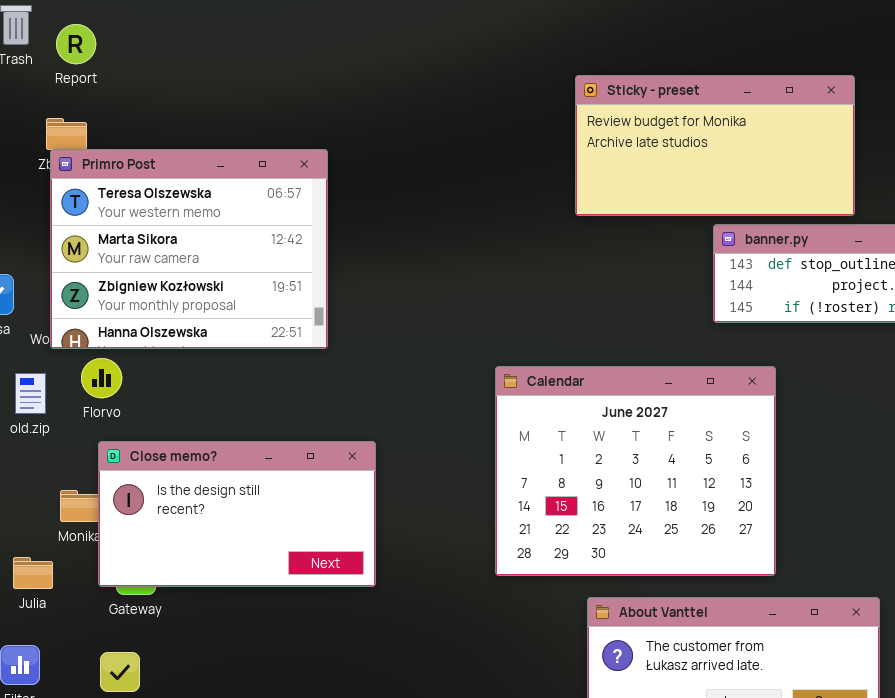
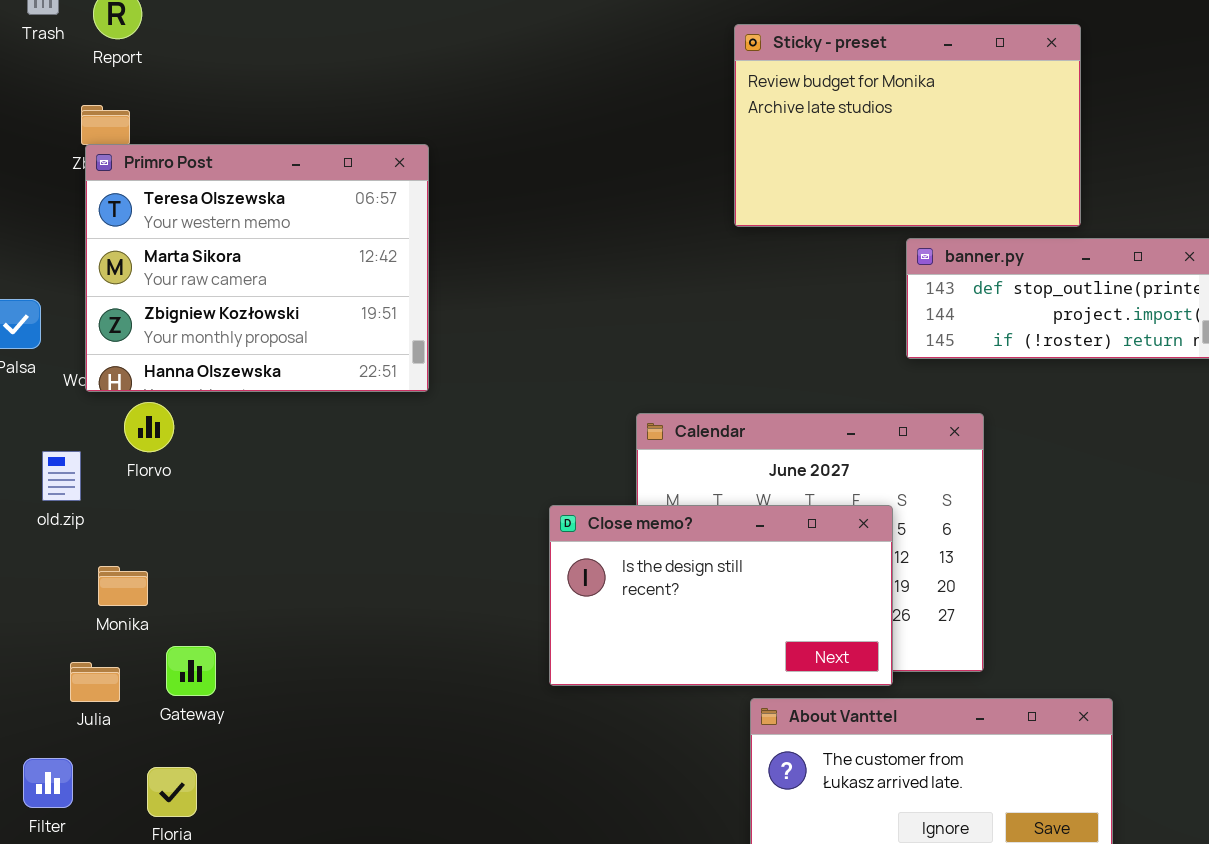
Sticky - preset: [575,75,855,216] -> [734,24,1081,227], resized
old.zip: [15,373,46,414] -> [42,451,81,501], moved
Close memo?: [98,441,376,587] -> [549,505,893,686], moved
Julia: [13,557,53,589] -> [70,662,120,702], moved

